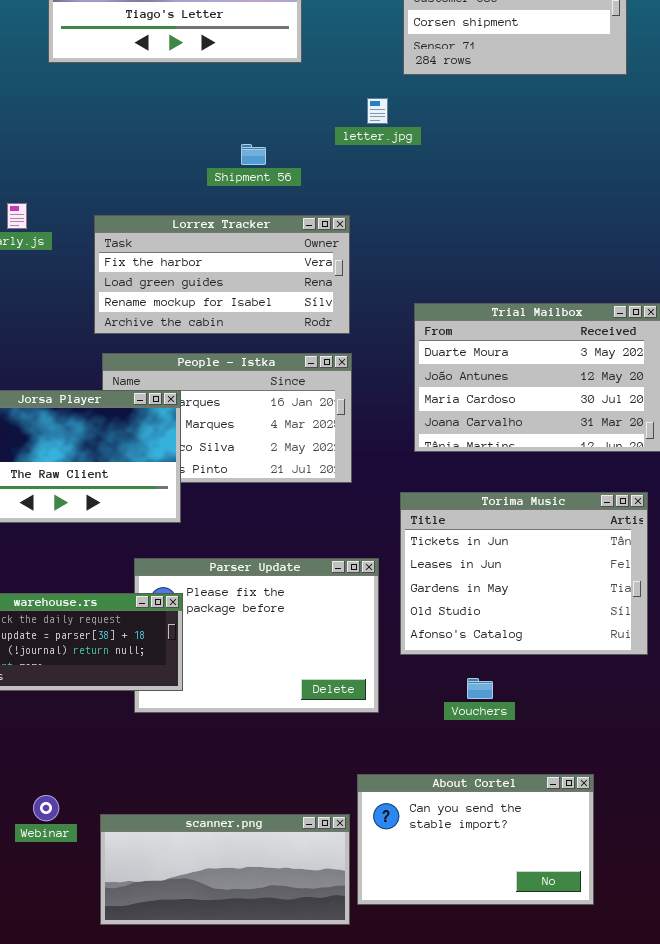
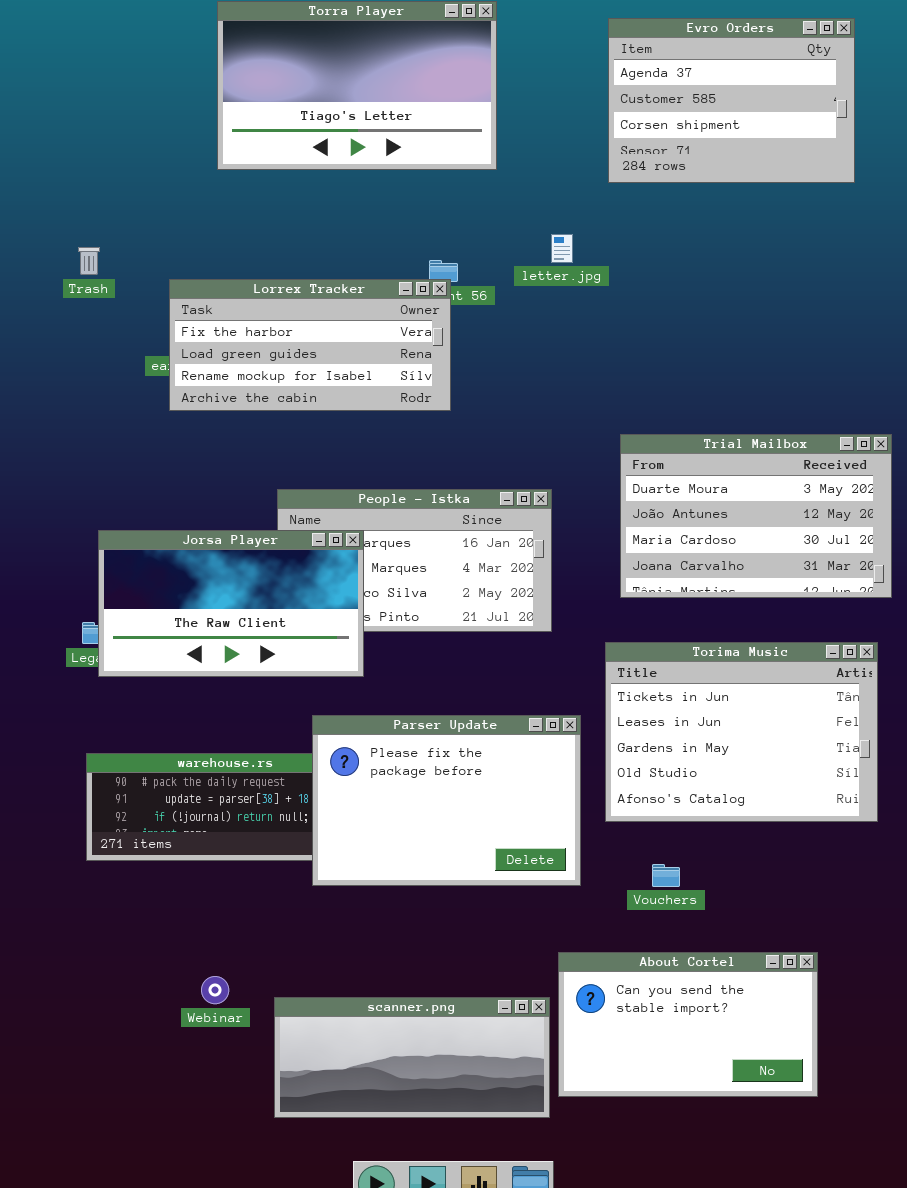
letter.jpg: [367,98,388,124] -> [551,234,573,263], moved
Lorrex Tracker: [94,215,350,334] -> [169,279,451,411], moved
Parser Update: [134,558,379,713] -> [312,715,581,886], raised
Vouchers: [467,678,493,699] -> [652,864,680,887], moved

